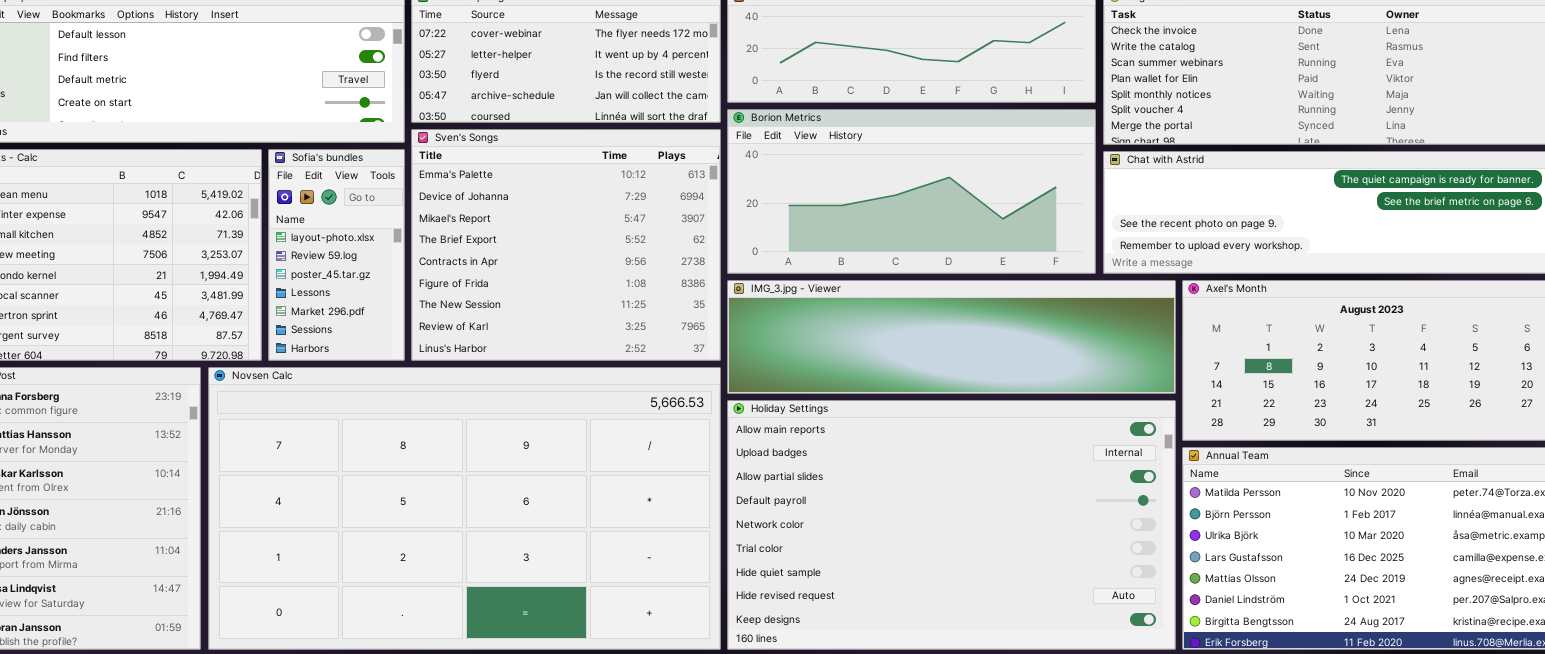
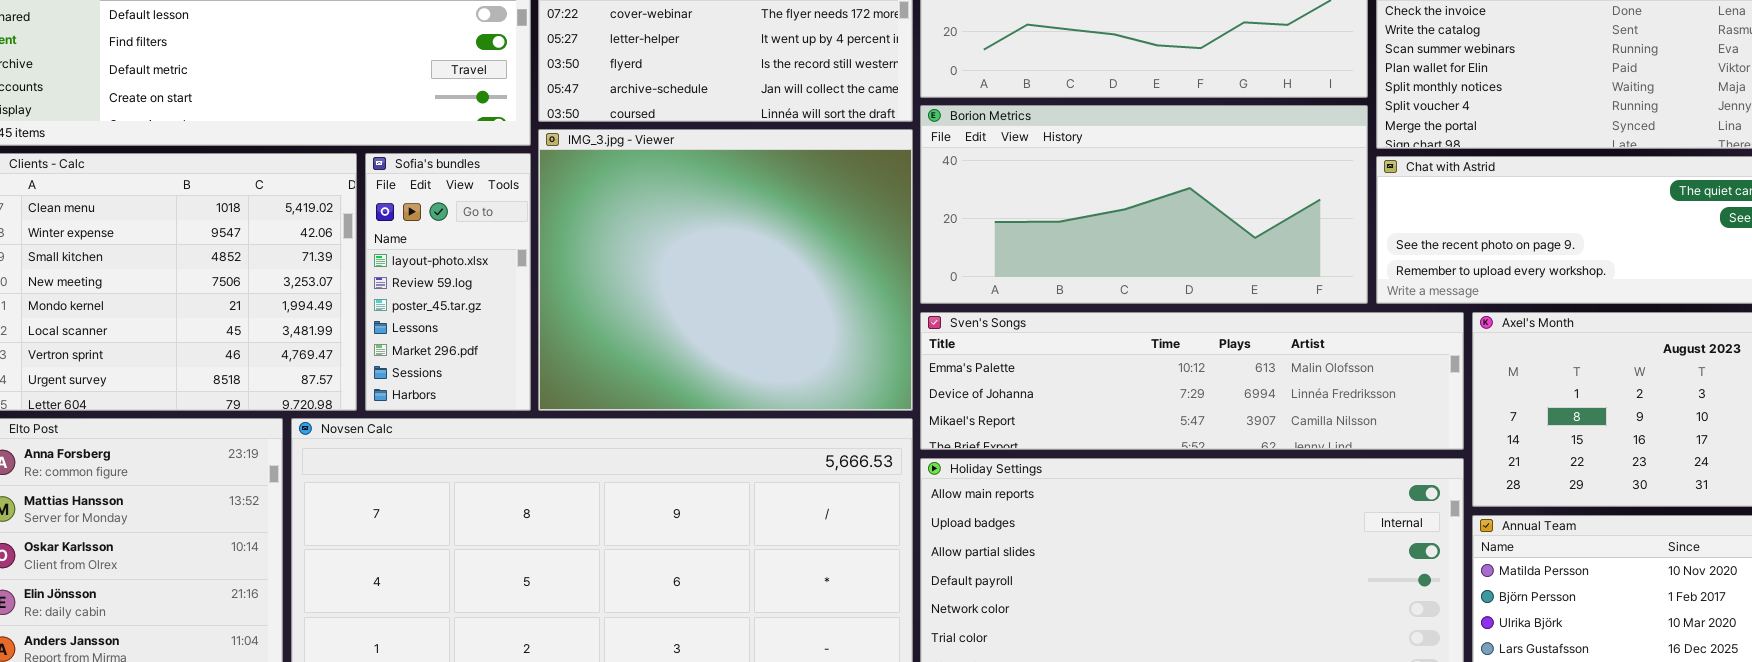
Sven's Songs: [411,129,721,361] -> [920,312,1464,450], moved, resized
IMG_3.jpg - Viewer: [727,280,1176,394] -> [538,129,913,411], moved, resized

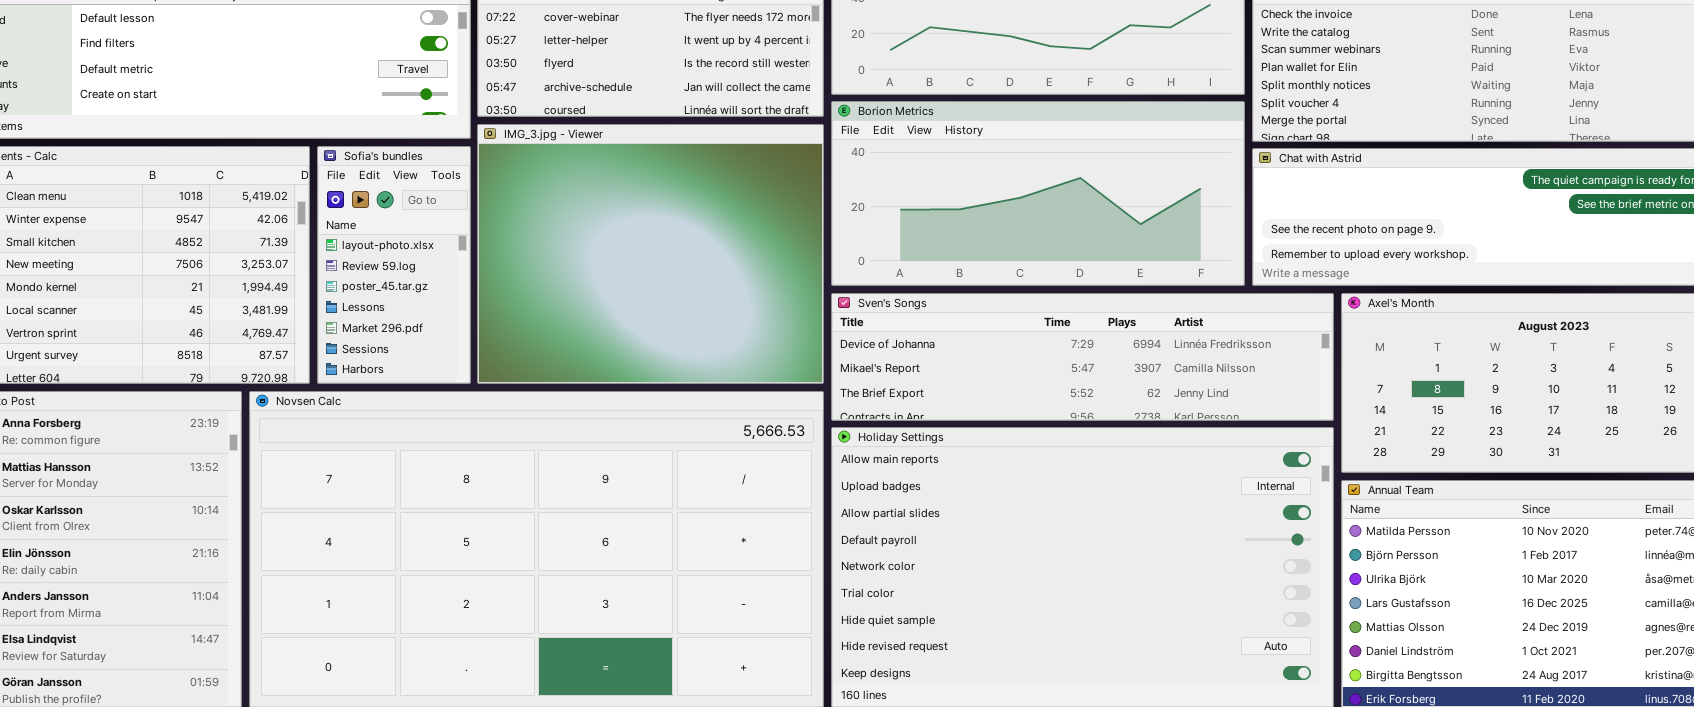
Sven's Songs: [920,312,1464,450] -> [831,293,1334,421], scrolled down 1 row

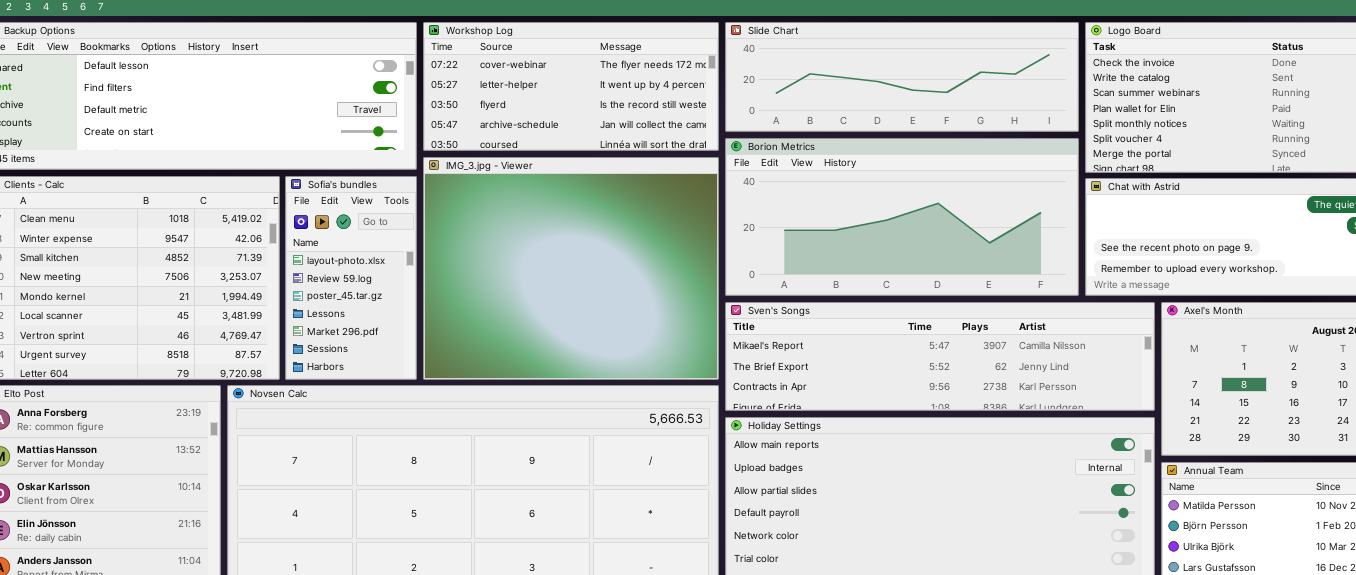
Sven's Songs: [831,293,1334,421] -> [725,302,1155,411], scrolled down 1 row

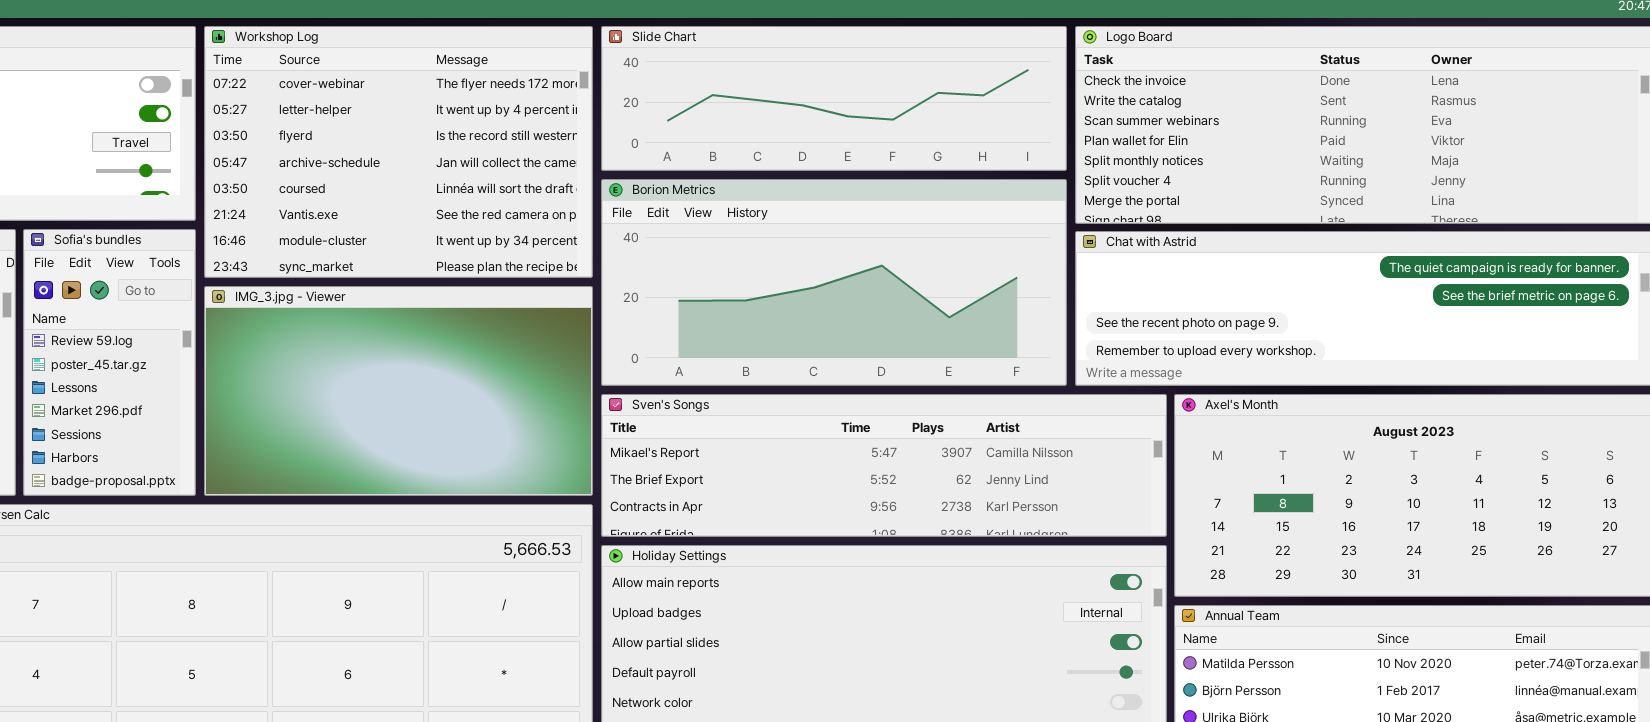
Workshop Log: [423,22,719,151] -> [204,26,593,278], resized
IMG_3.jpg - Viewer: [423,157,719,380] -> [204,286,593,496], resized
Sofia's bundles: [285,176,417,380] -> [23,229,196,496], scrolled down 1 row

